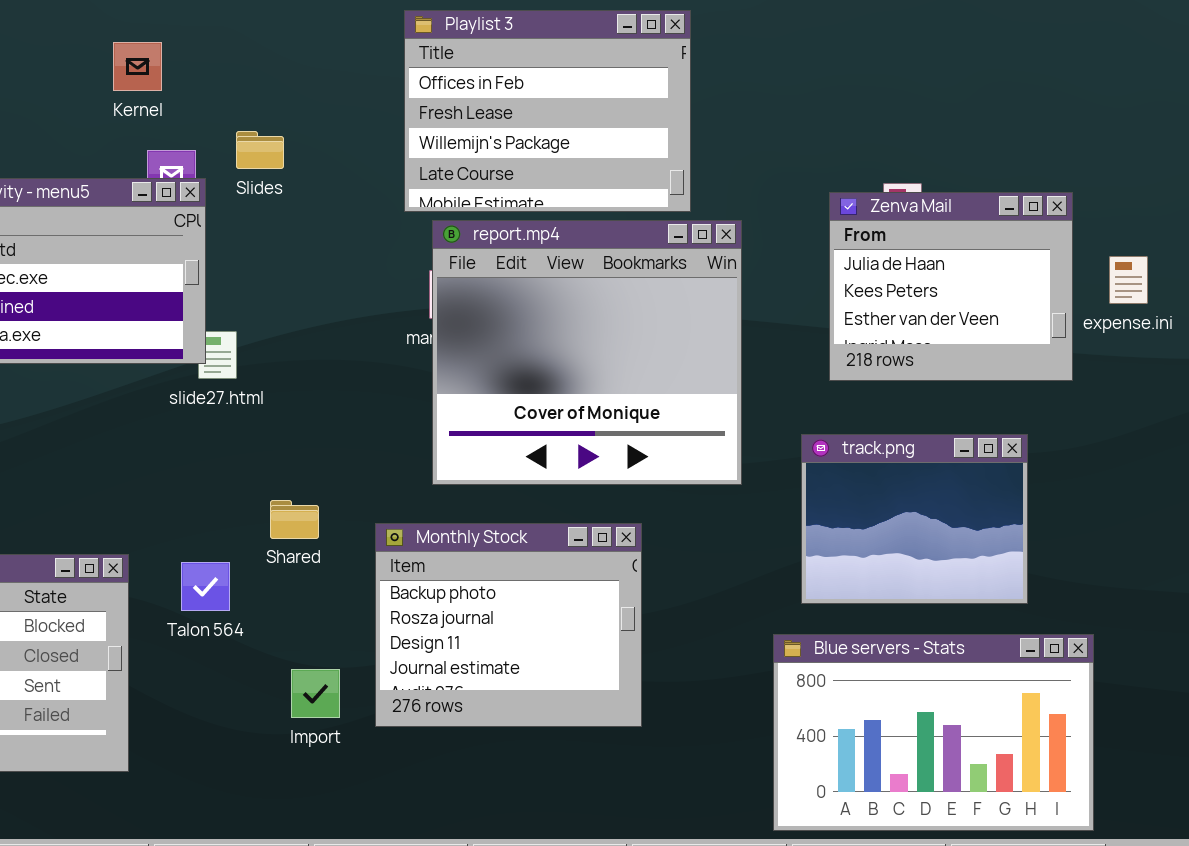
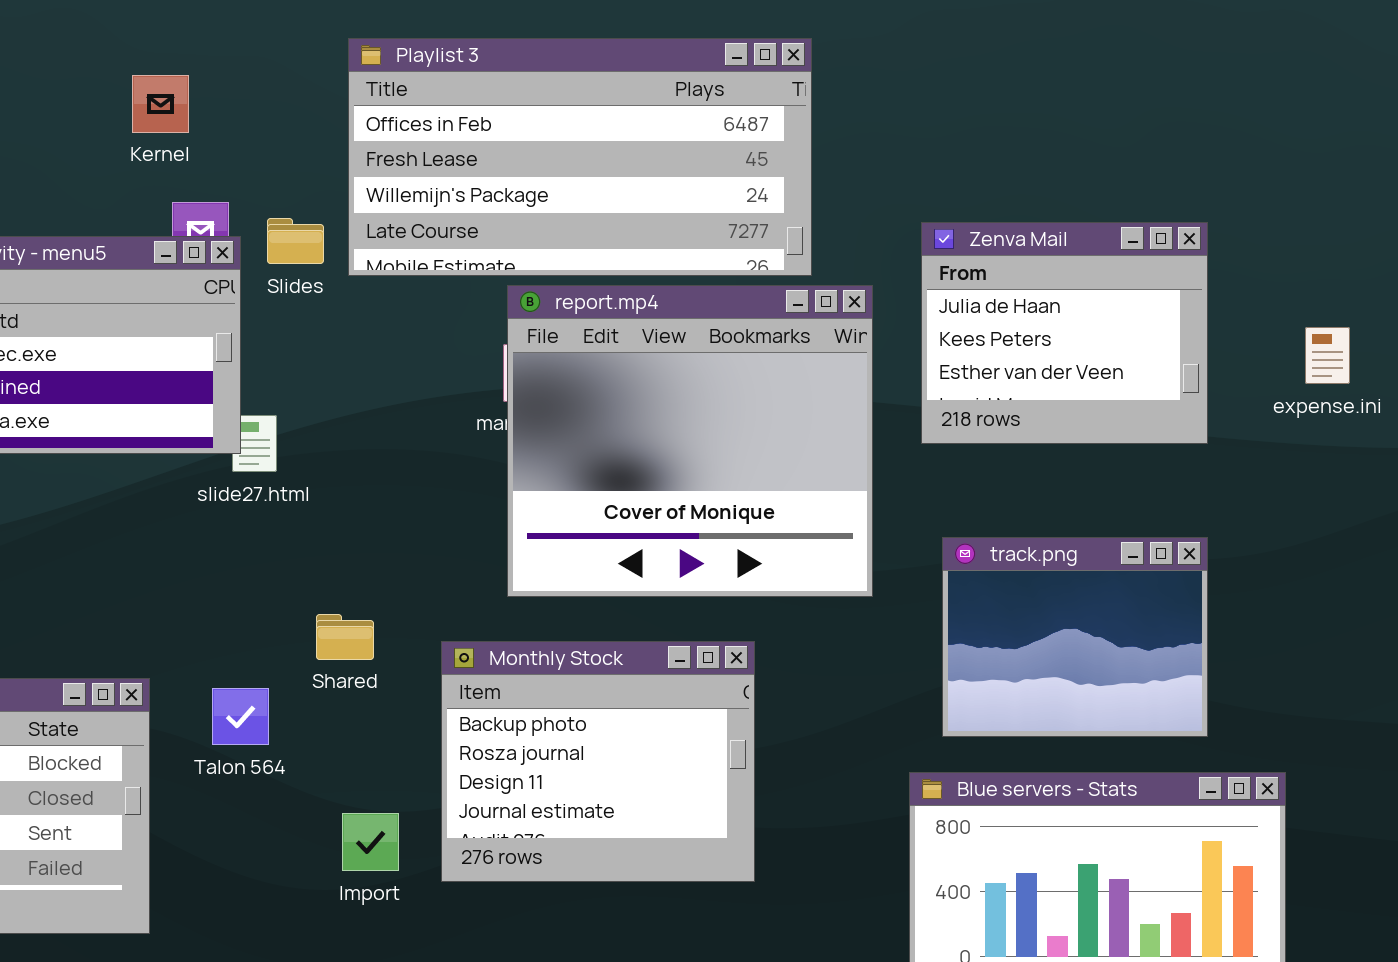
Playlist 3: [404,10,691,212] -> [348,38,812,276], resized
Slides: [236,131,284,169] -> [267,218,324,264], moved
Zenva Mail: [829,192,1073,381] -> [921,222,1208,444], moved

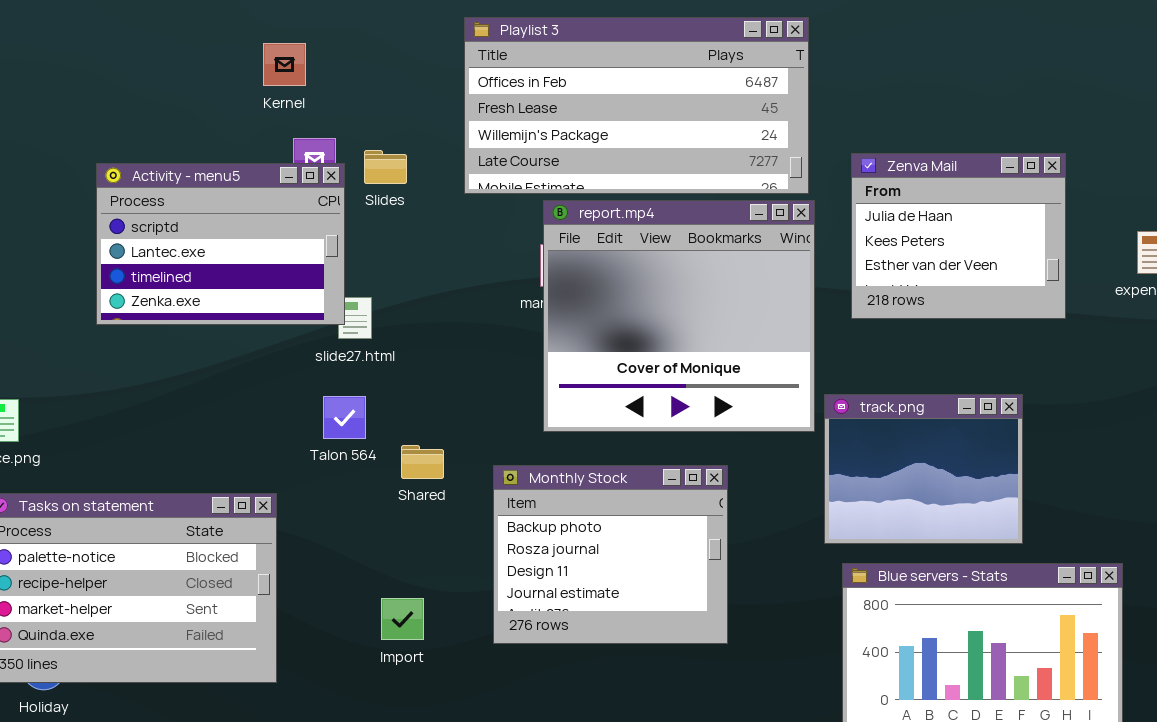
Playlist 3: [348,38,812,276] -> [464,17,809,194], moved
track.png: [942,537,1208,737] -> [824,394,1023,544], moved
Talon 564: [212,688,269,745] -> [323,396,366,439], moved
Import: [342,813,399,871] -> [381,598,424,640], moved

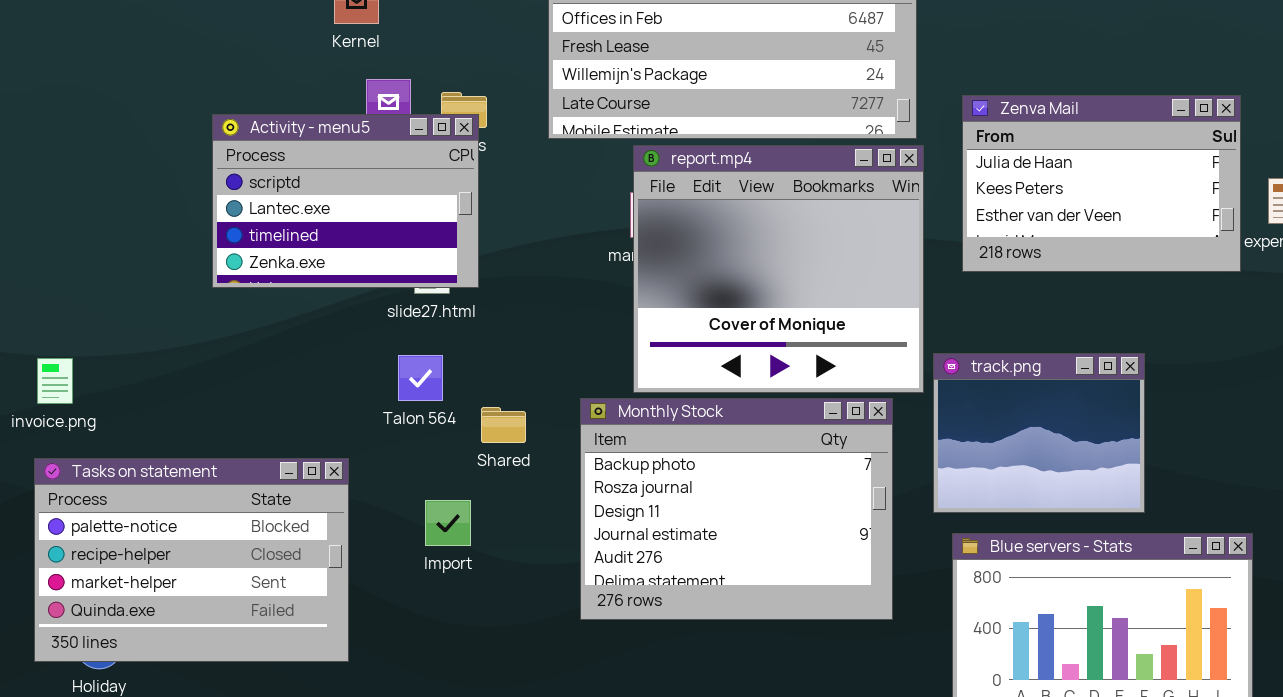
Zenva Mail: [851,153,1066,319] -> [962,95,1241,272], resized
Activity - menu5: [96,163,345,325] -> [212,114,479,288], moved
Monthly Stock: [493,465,728,644] -> [580,398,893,620], resized
Import: [381,598,424,640] -> [425,500,471,546], moved

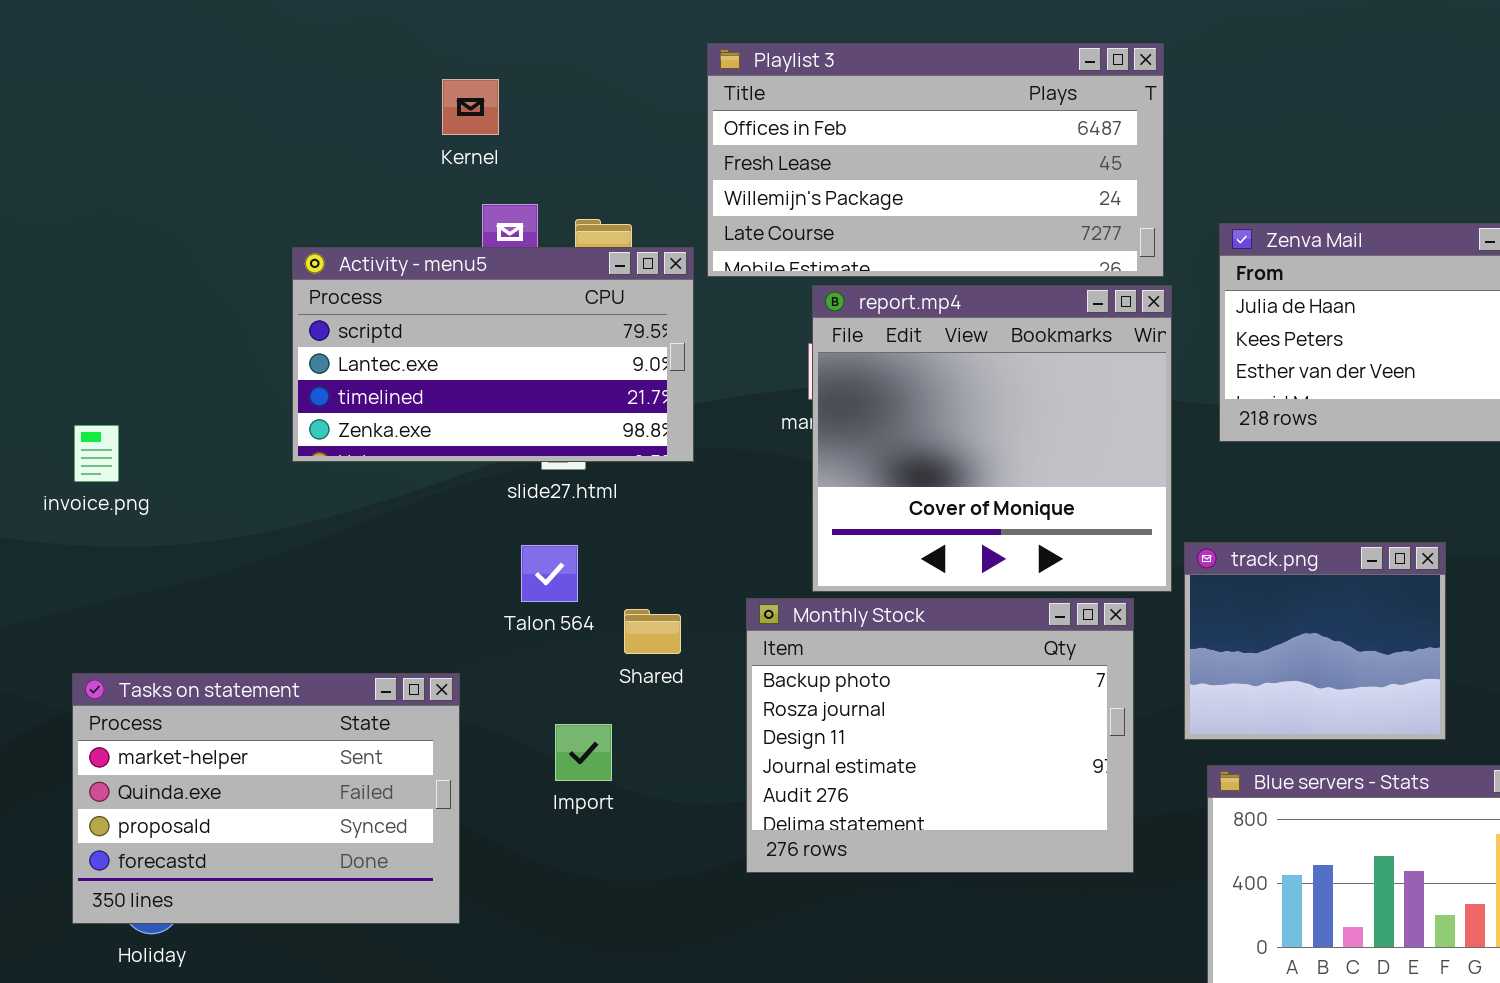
Activity - menu5: [212,114,479,288] -> [292,247,694,462], resized
invoice.png: [37,358,73,404] -> [74,425,119,482], moved
Tasks on statement: [34,458,349,662] -> [72,673,460,924], scrolled down 2 rows

